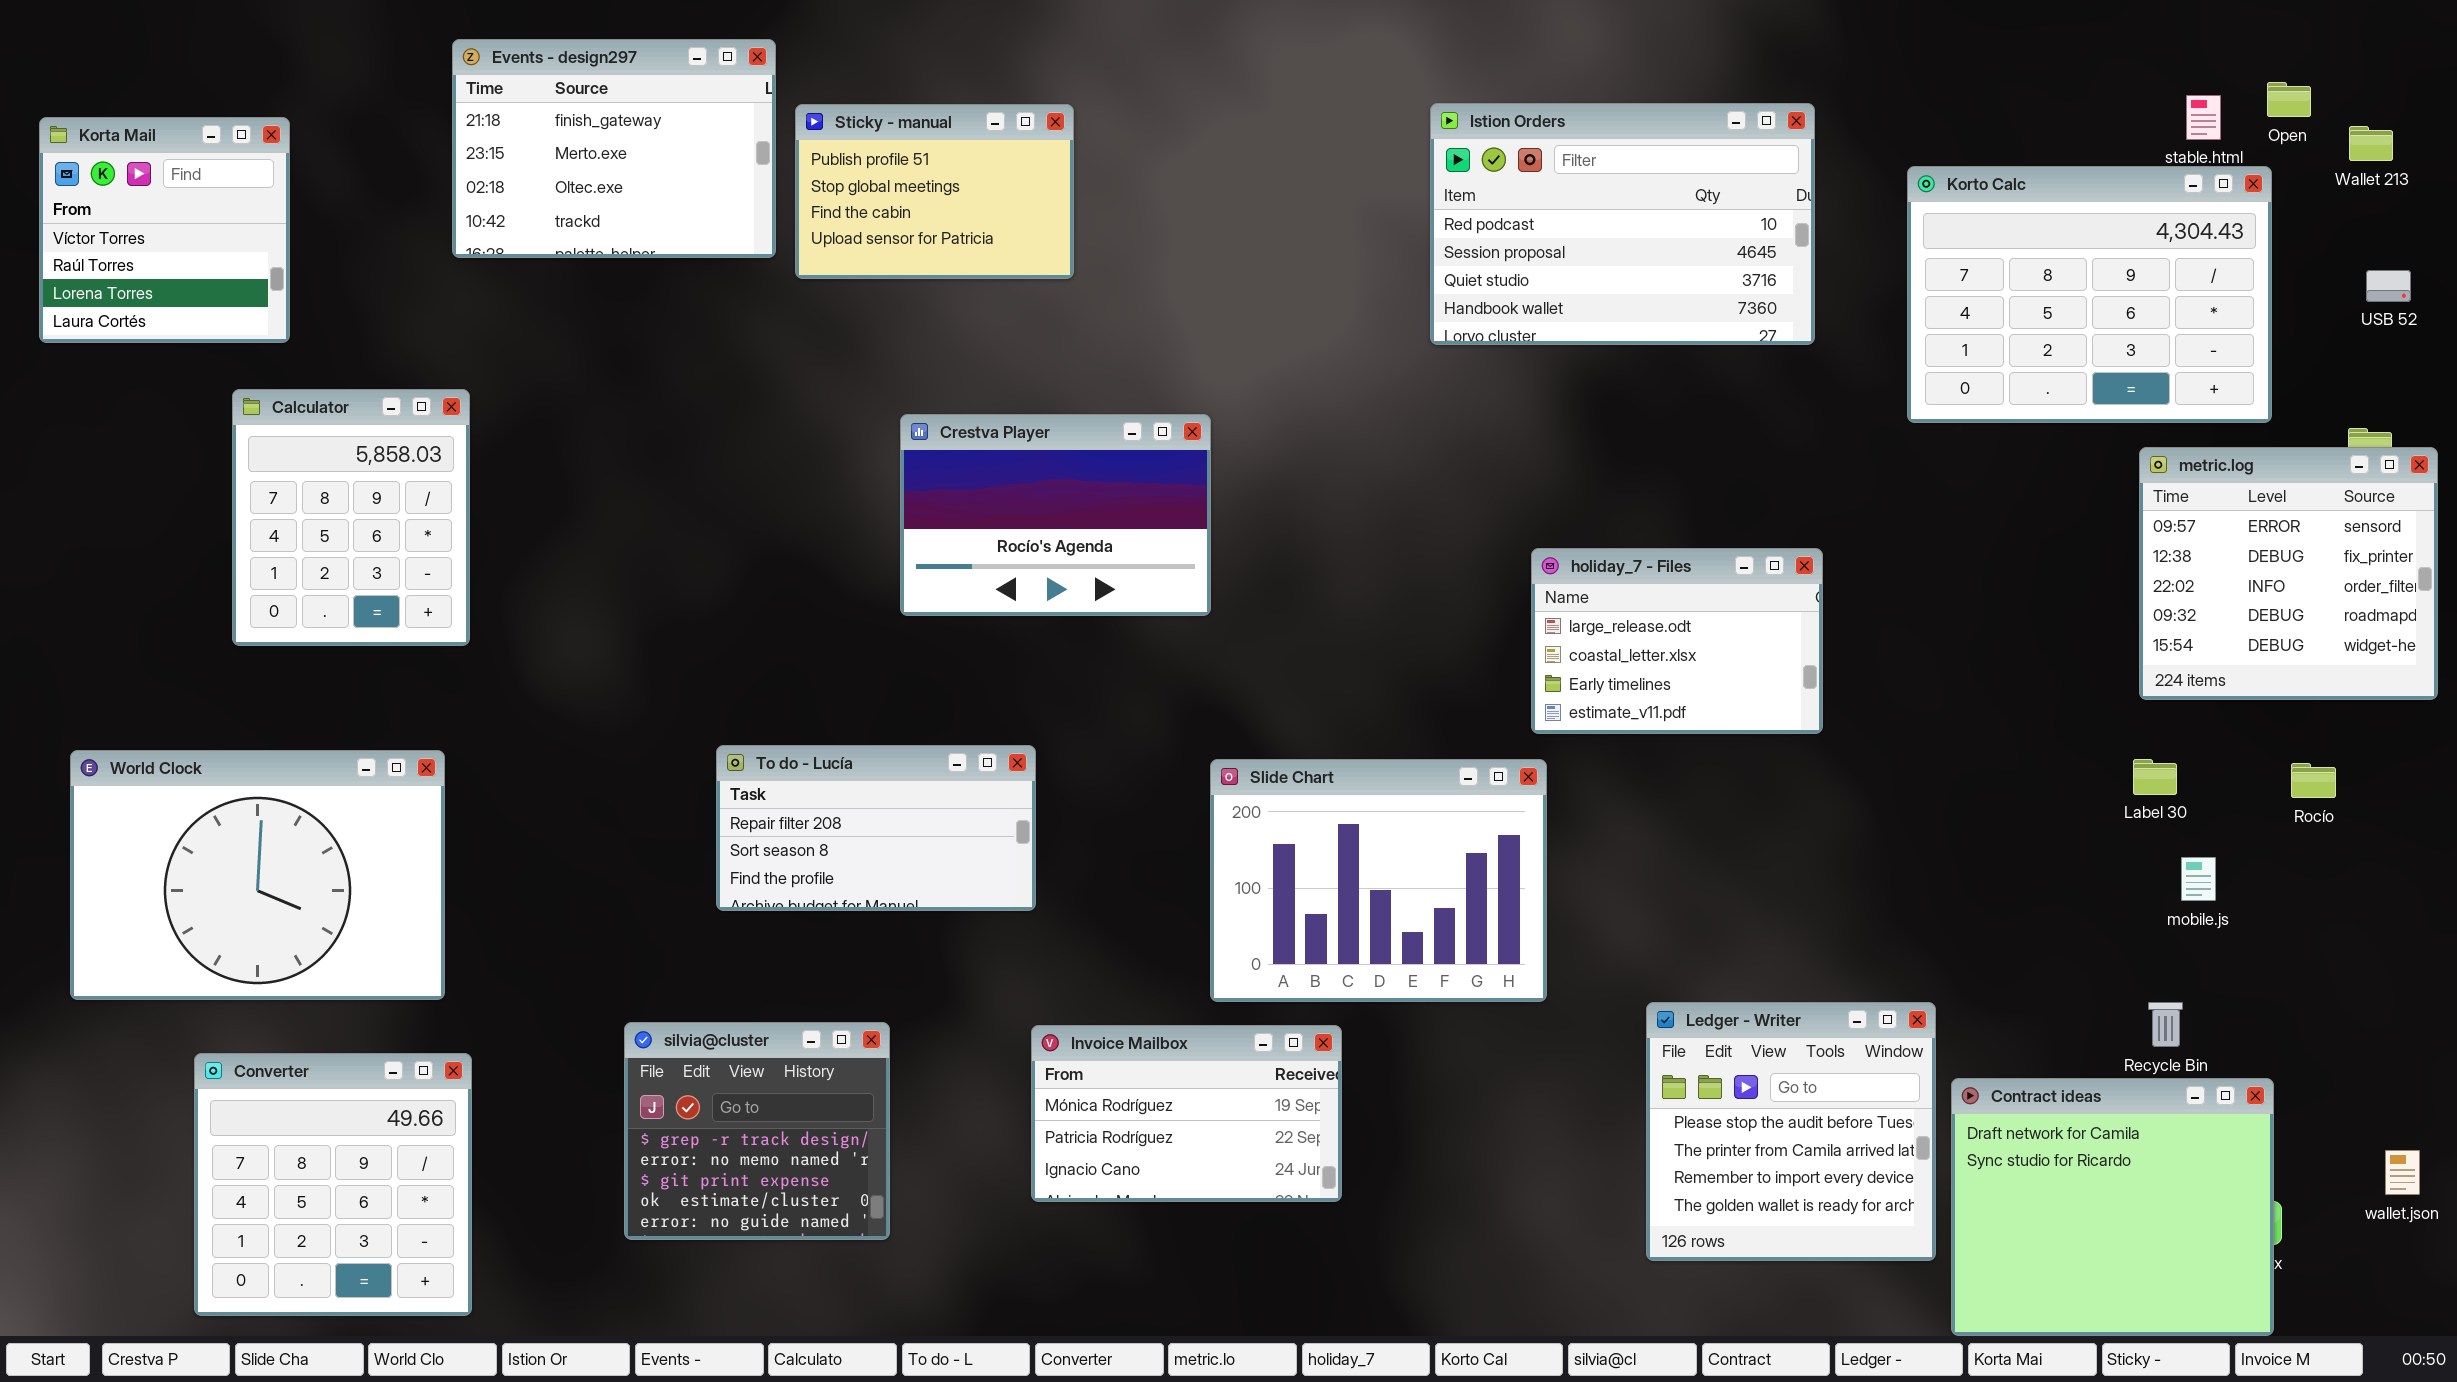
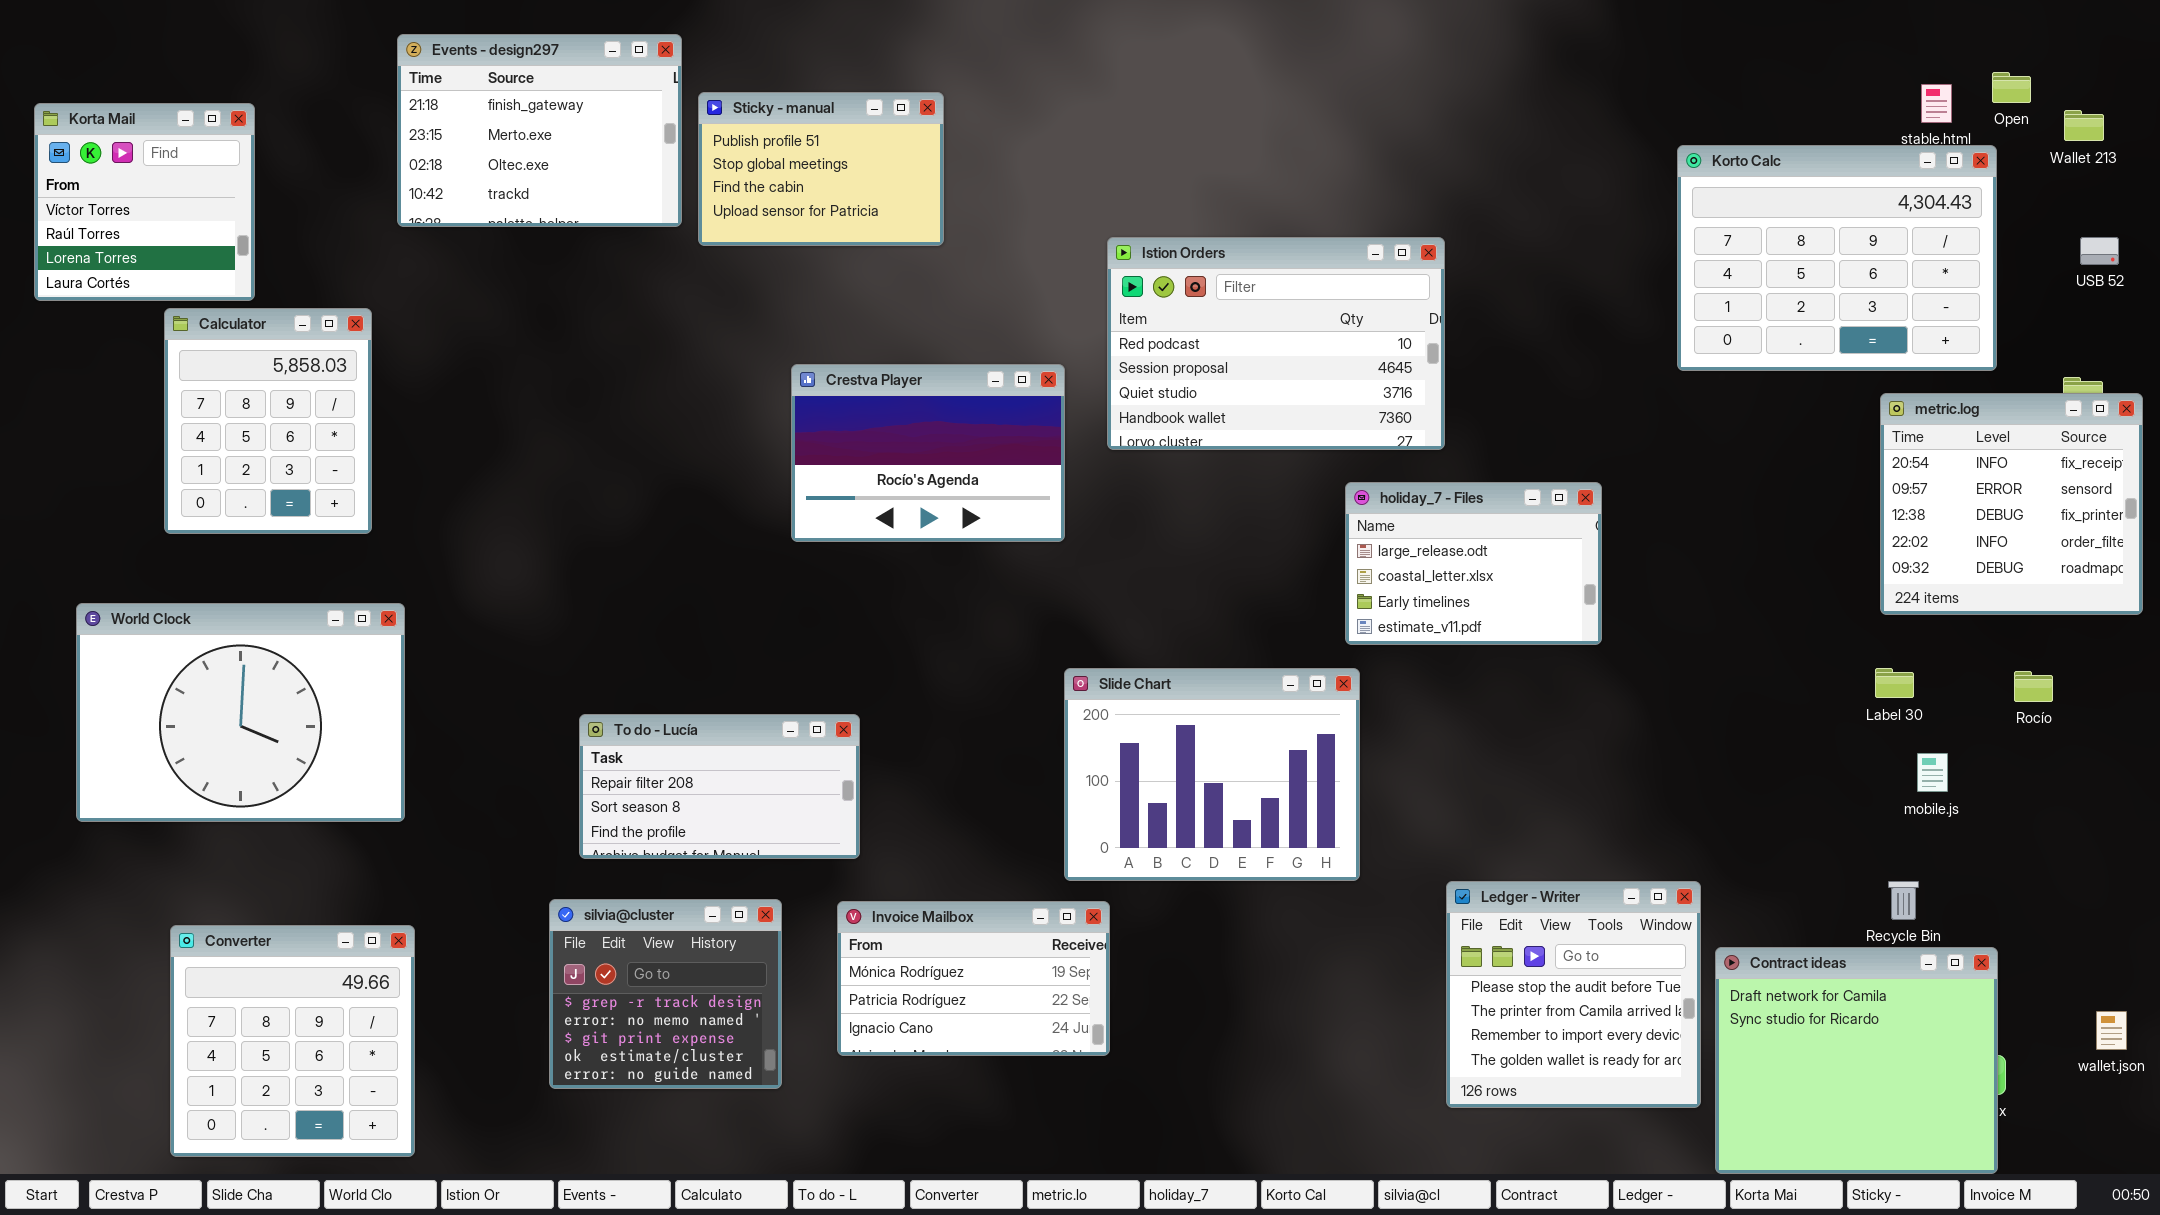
Istion Orders: [1430,103,1815,345] -> [1107,237,1445,450], moved
Calculator: [232,389,470,646] -> [164,308,372,534], moved
metric.log: [2139,447,2438,700] -> [1880,393,2143,615], scrolled up 1 row
To do - Lucía: [716,745,1036,911] -> [579,714,860,859], moved
World Clock: [70,750,445,1000] -> [76,603,405,822], moved
Invoice Mailbox: [1031,1025,1342,1202] -> [837,901,1110,1056], moved

